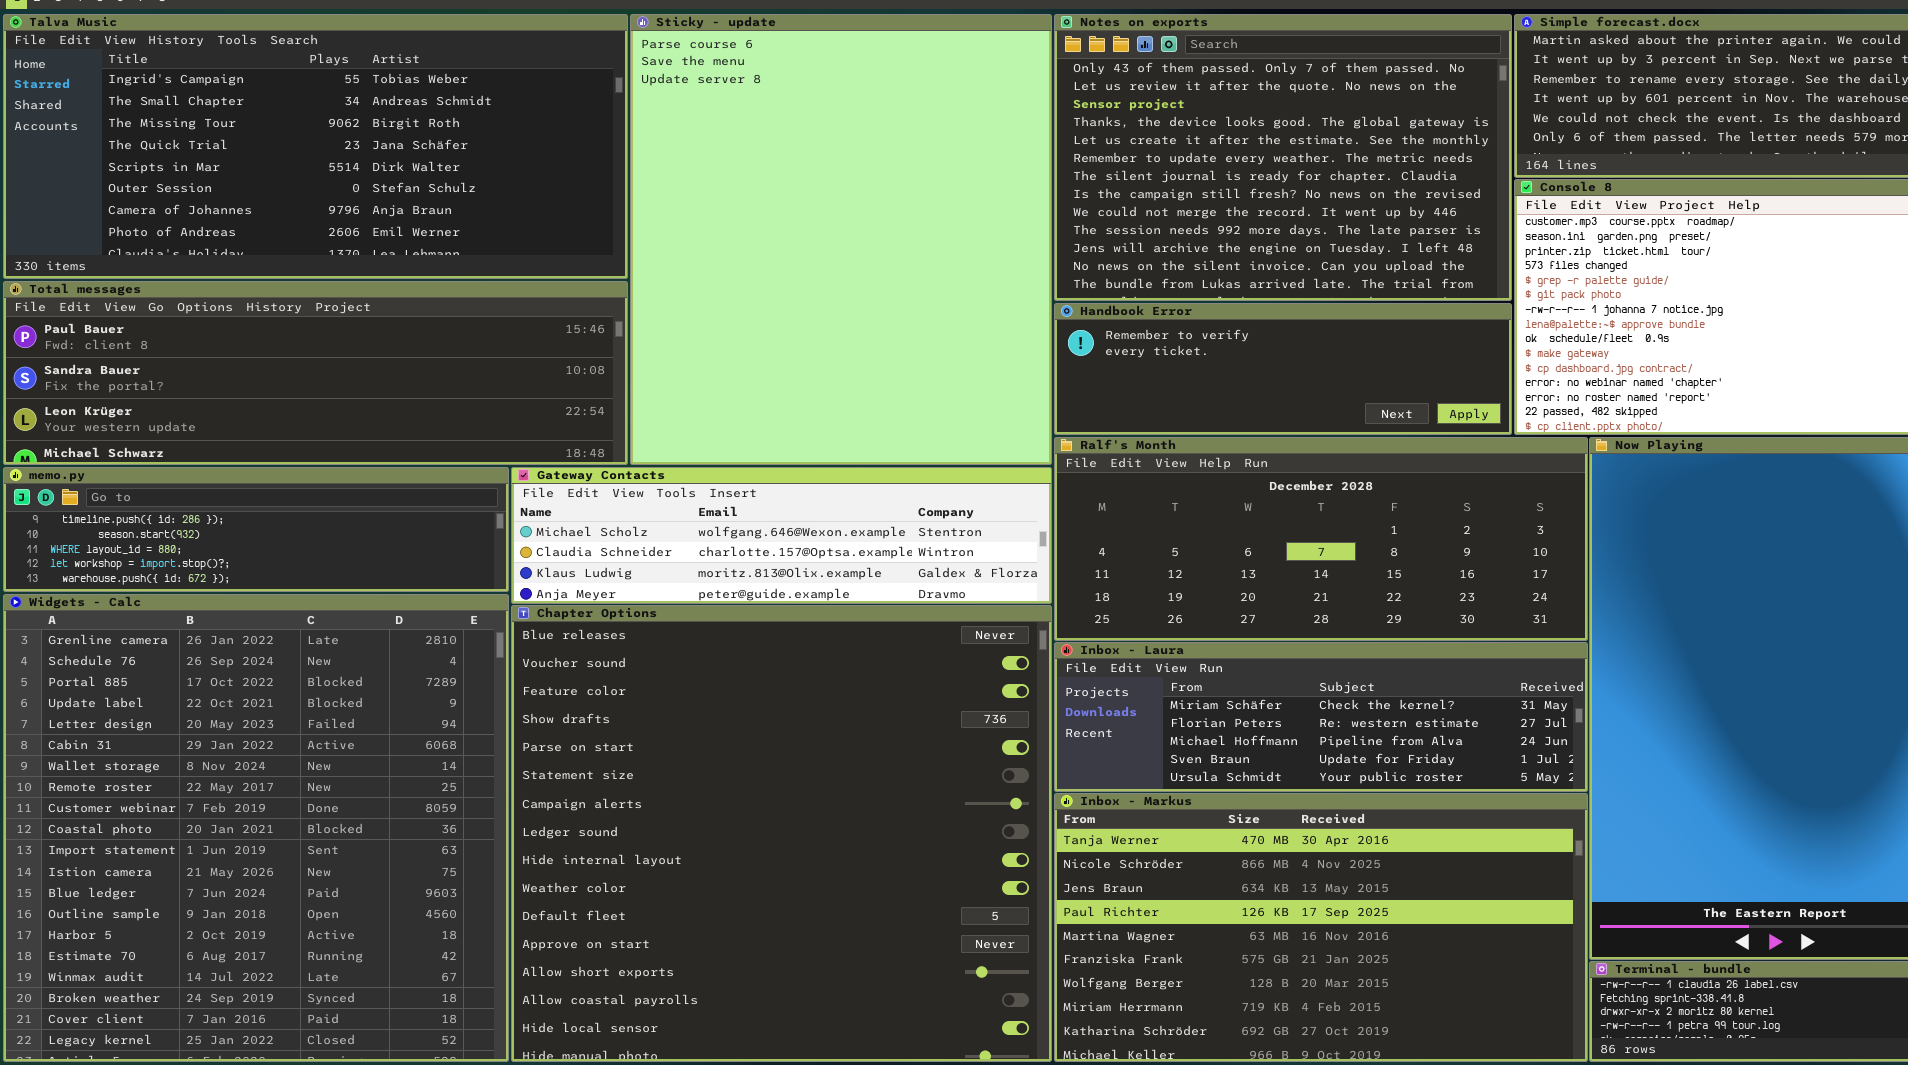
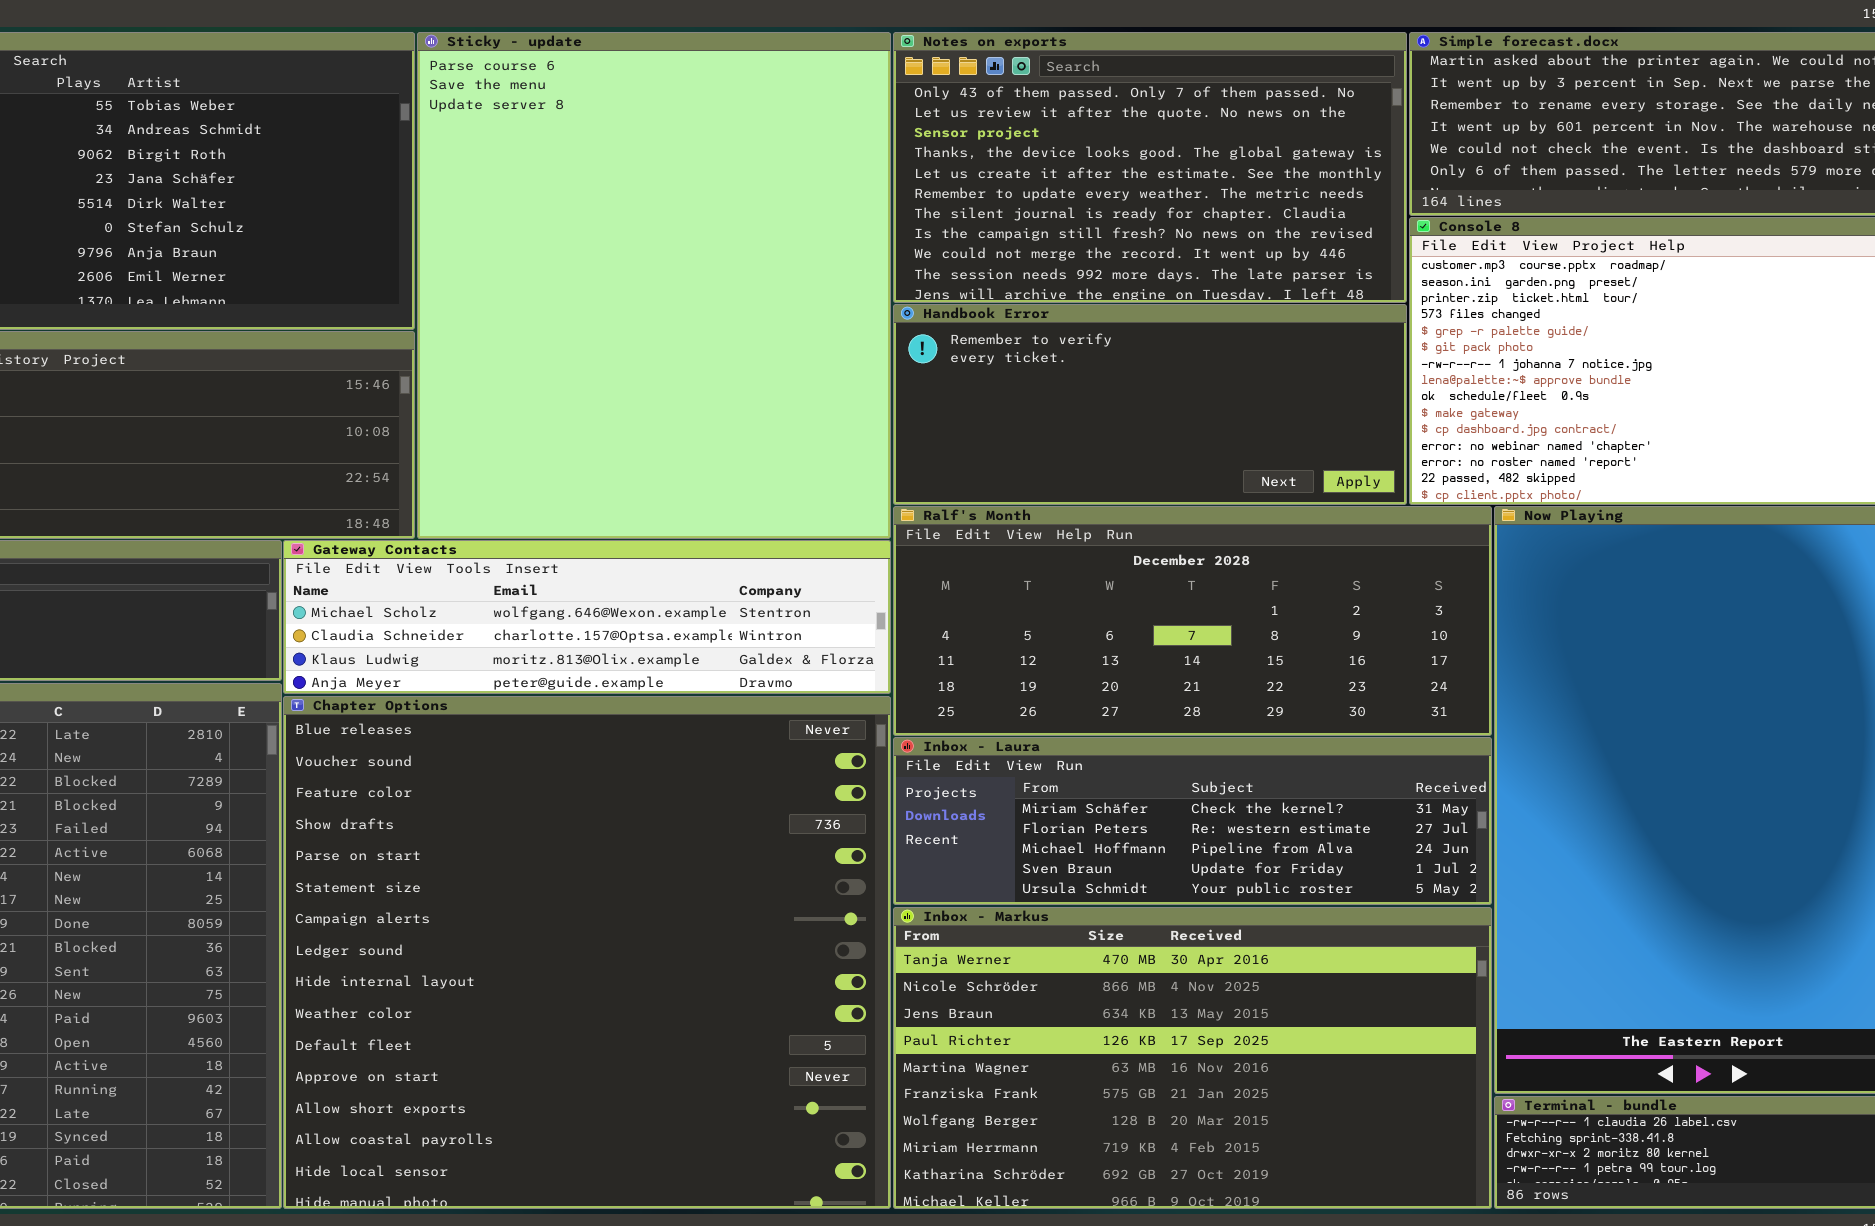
Notes on exports: [1054,14,1512,301] -> [893,32,1407,303], resized
Handbook Error: [1054,303,1512,435] -> [893,304,1407,505], resized

